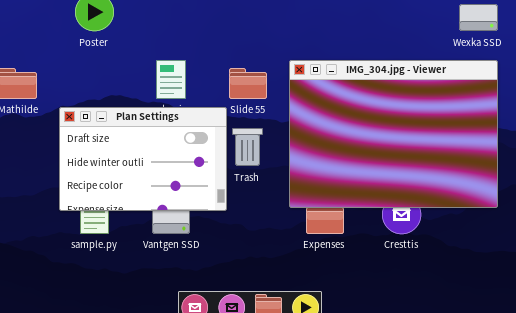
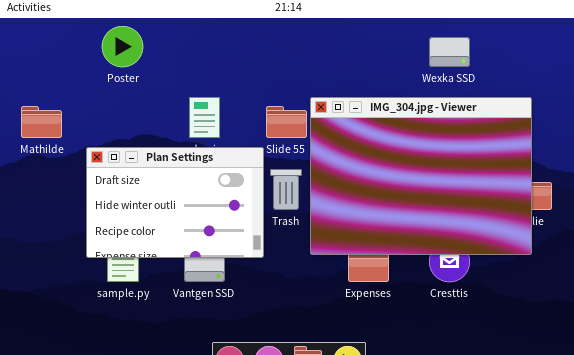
Wexka SSD: [459,4,498,31] -> [429,37,470,67], moved
IMG_304.jpg - Viewer: [289,60,498,208] -> [310,97,532,255], moved

